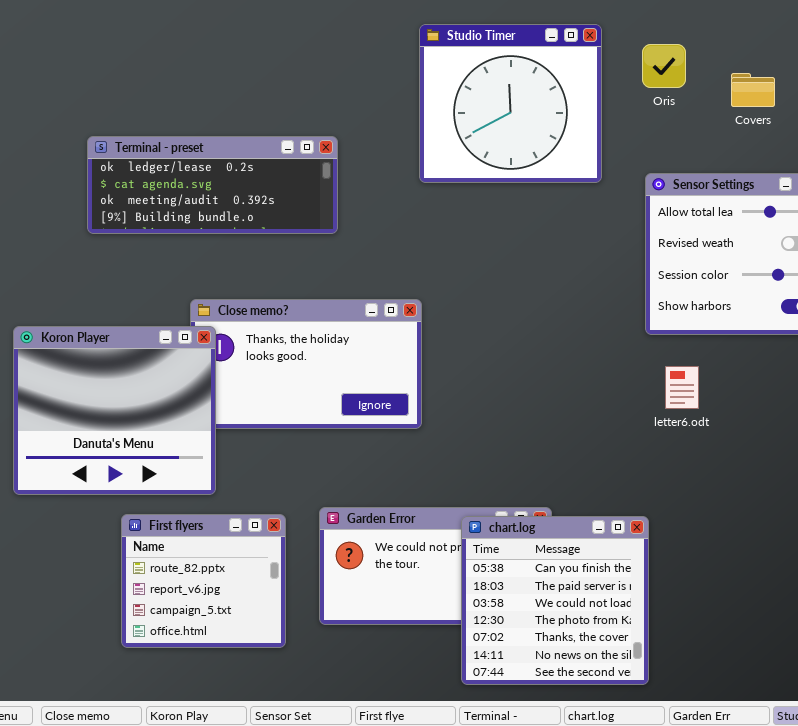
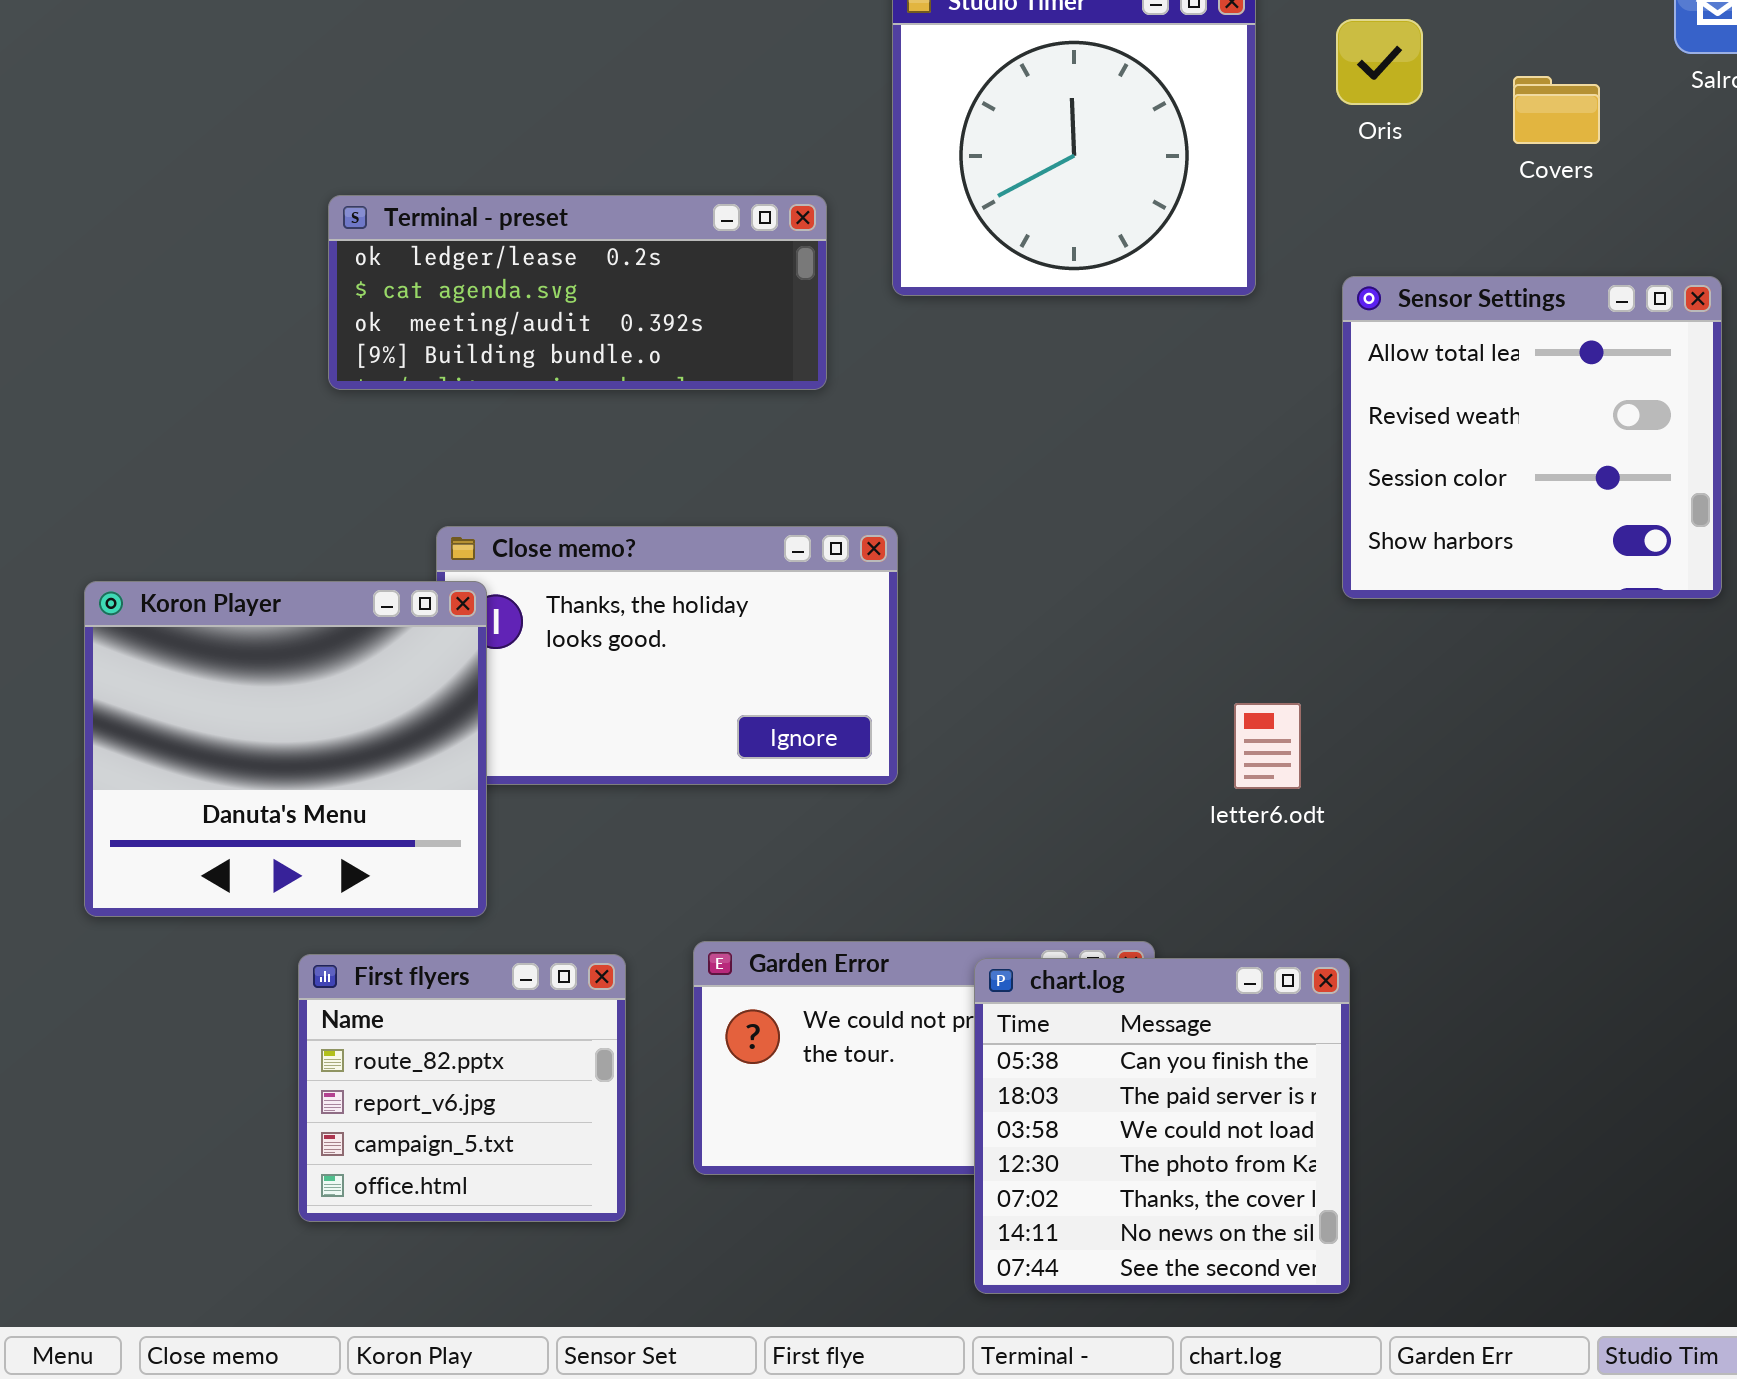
Terminal - preset: [87,136,338,234] -> [328,195,827,390], moved
letter6.odt: [665,366,699,409] -> [1234,703,1301,789], moved

